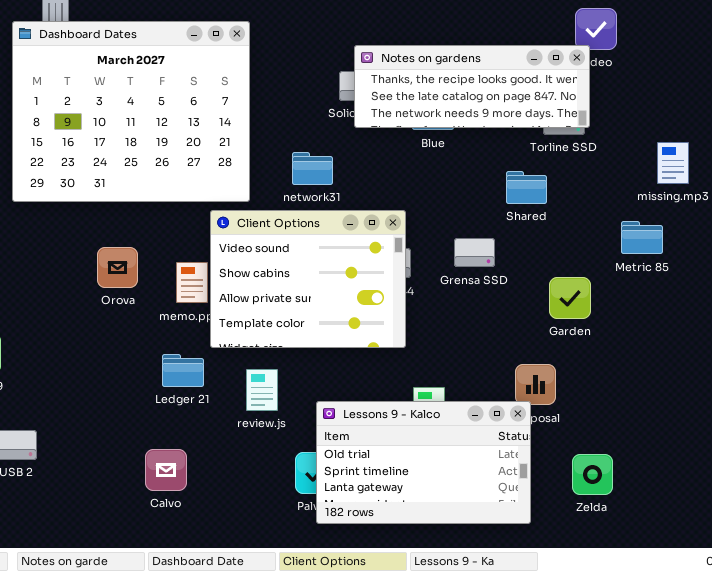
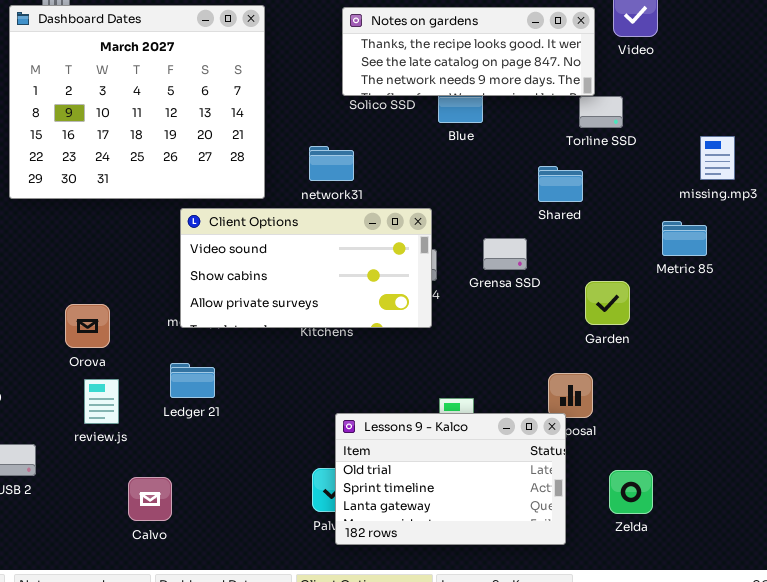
Notes on gardens: [354,45,590,128] -> [342,7,595,96], moved
Client Options: [210,210,406,348] -> [180,208,432,328], resized
Orova: [97,247,138,288] -> [65,304,110,348], moved
review.js: [246,369,278,411] -> [84,379,119,424], moved
Calvo: [145,449,187,491] -> [128,477,172,521], moved

